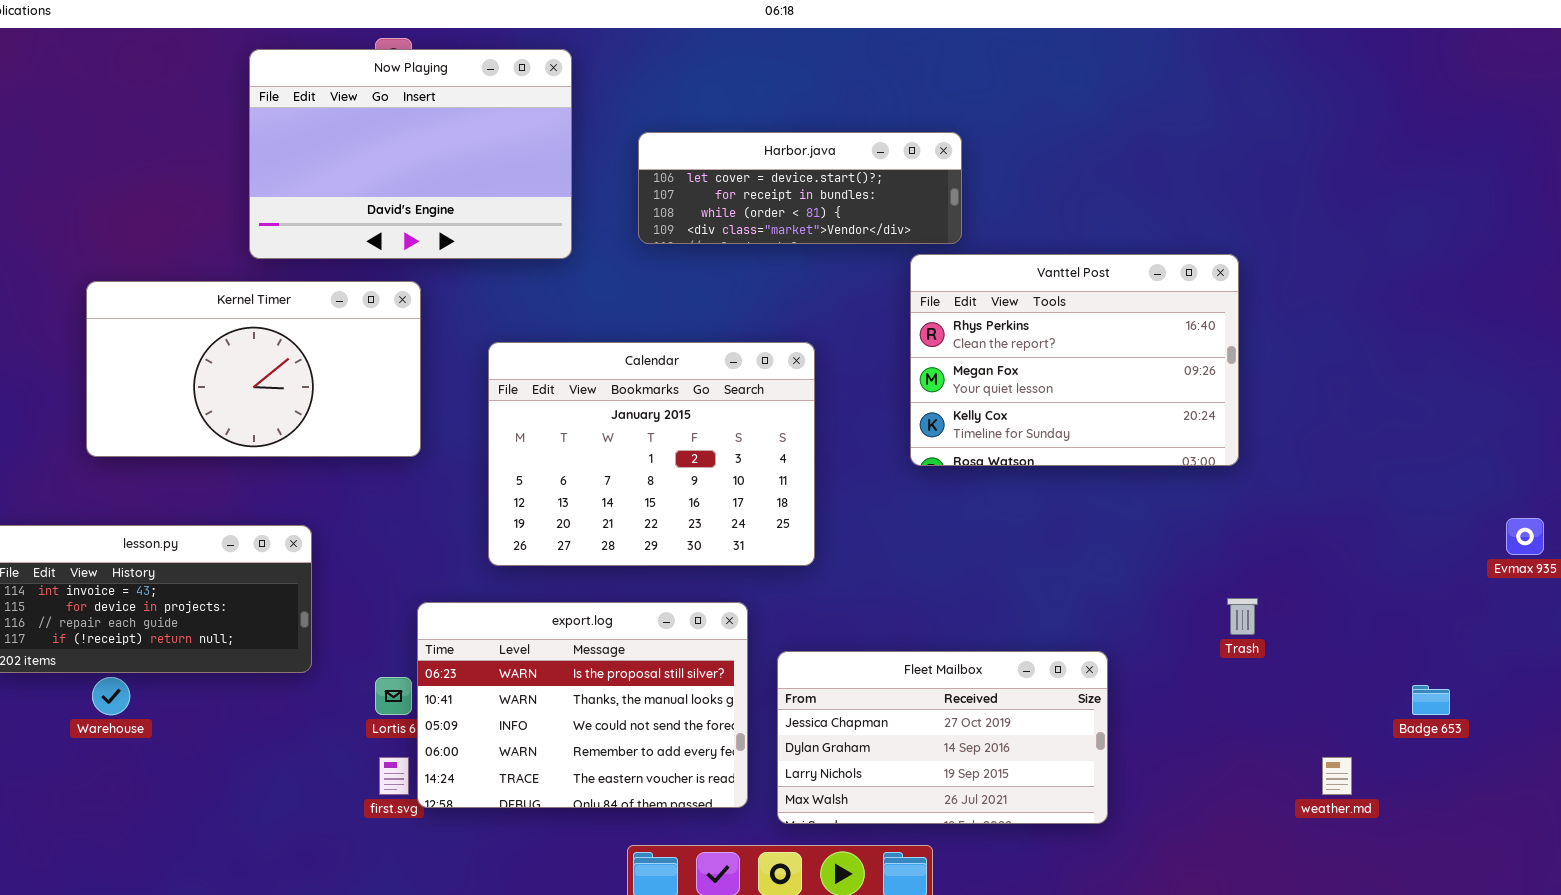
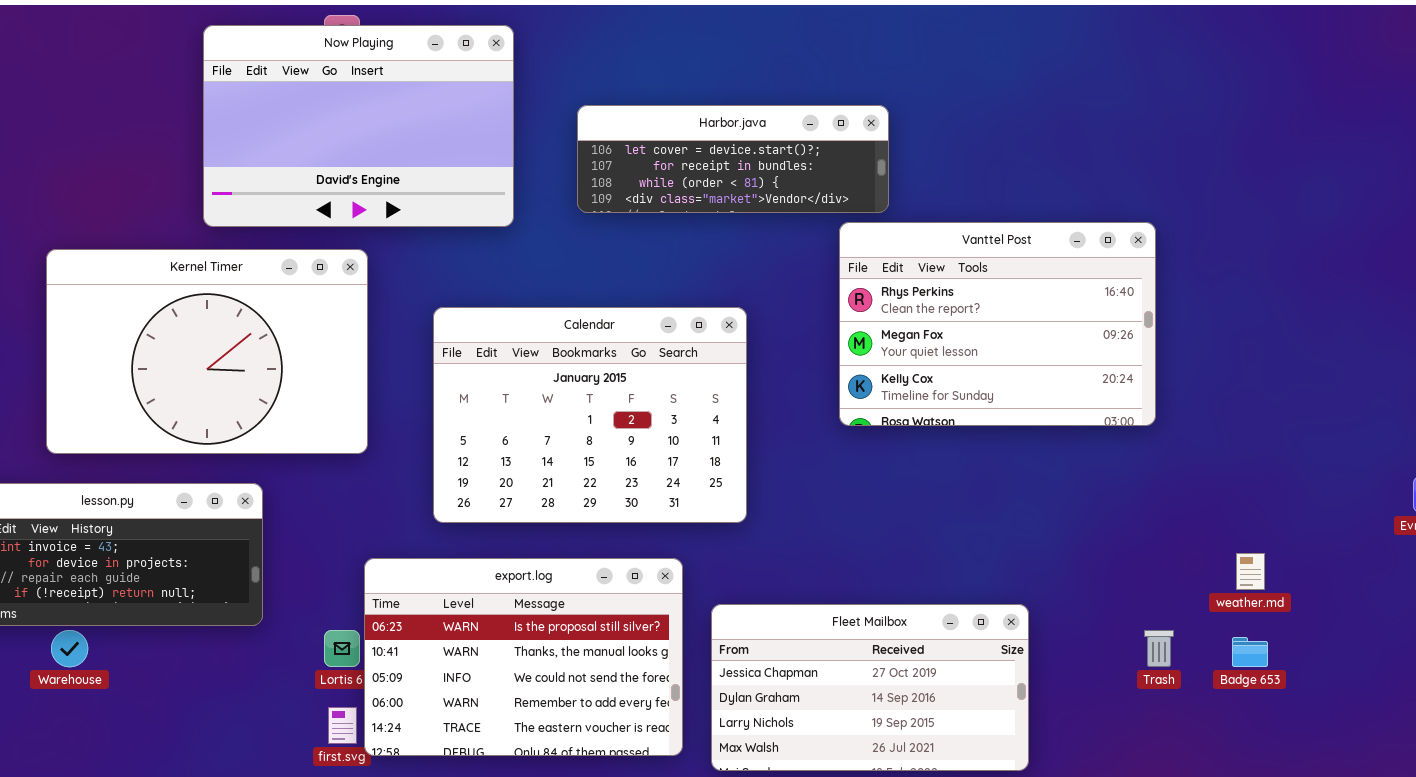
Kernel Timer: [86,281,421,457] -> [46,249,368,454], resized
Trash: [1227,598,1258,635] -> [1144,630,1174,667], moved
Badge 653: [1412,685,1450,715] -> [1232,637,1268,667], moved
weather.md: [1322,757,1352,795] -> [1236,553,1265,590], moved

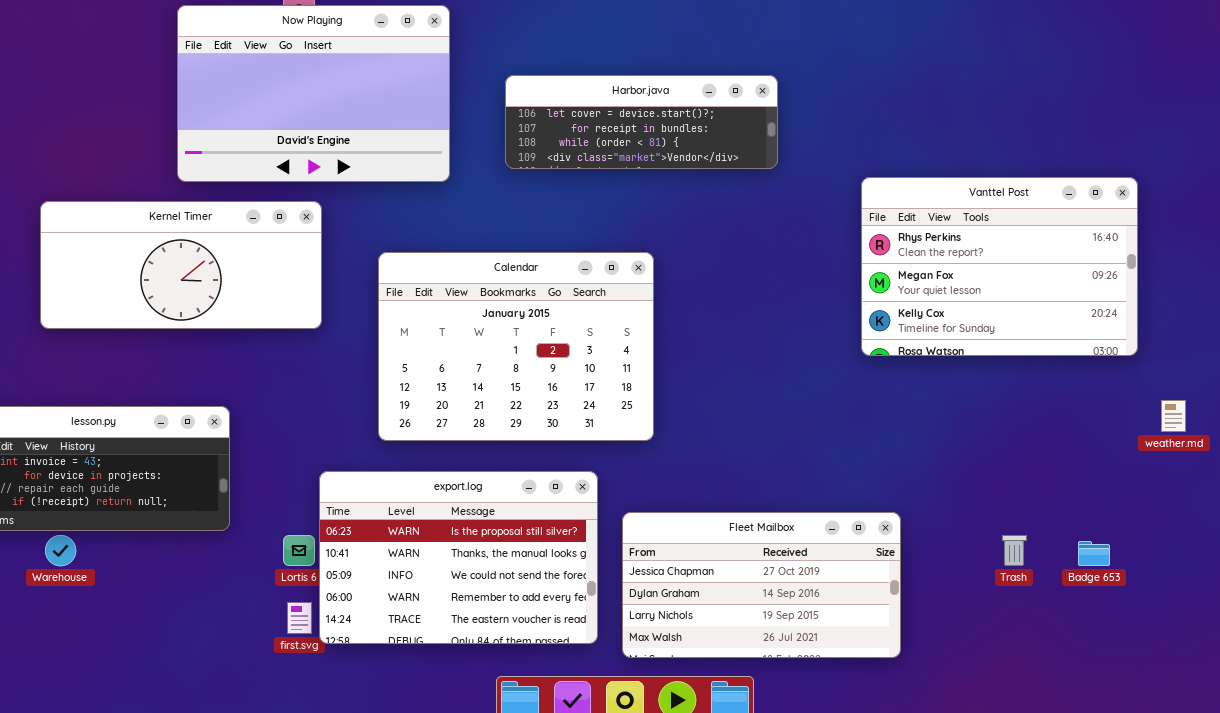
Vanttel Post: [839,222,1156,426] -> [861,177,1138,356], moved
Kernel Timer: [46,249,368,454] -> [40,201,322,329], resized
weather.md: [1236,553,1265,590] -> [1161,400,1186,432], moved

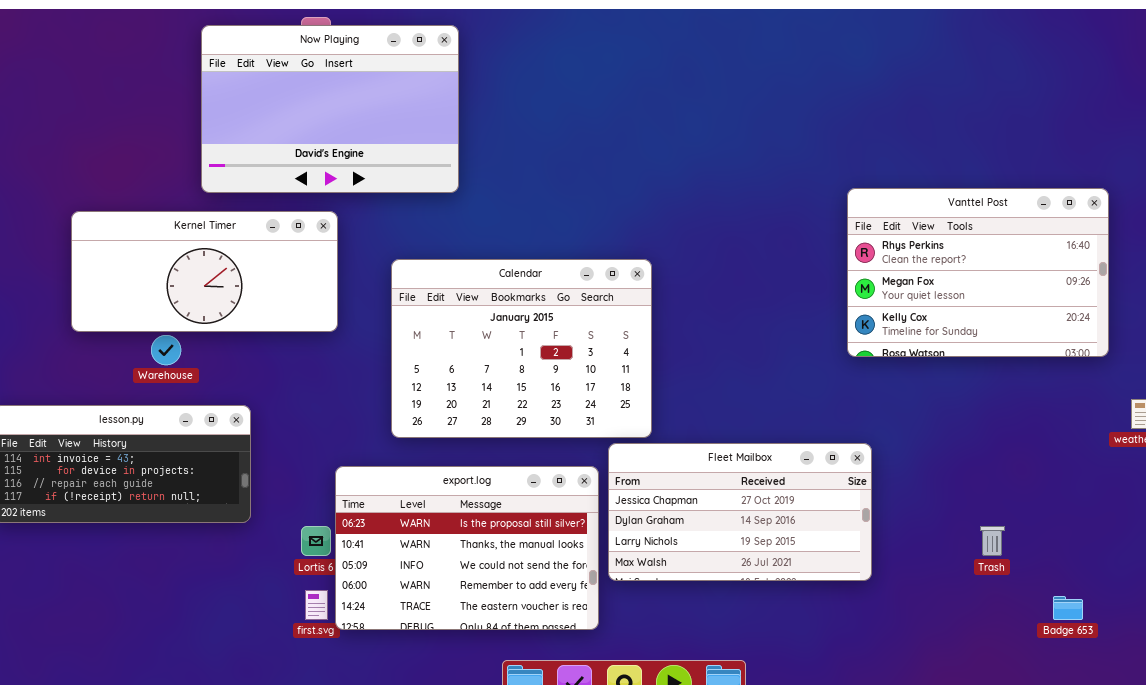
Harbor.java: [505,75,778,169] -> none, closed
Fleet Mailbox: [622,512,901,658] -> [608,443,872,581], moved
Warehouse: [45,535,76,566] -> [151,335,181,365], moved
Badge 653: [1078,541,1110,566] -> [1053,596,1083,620], moved

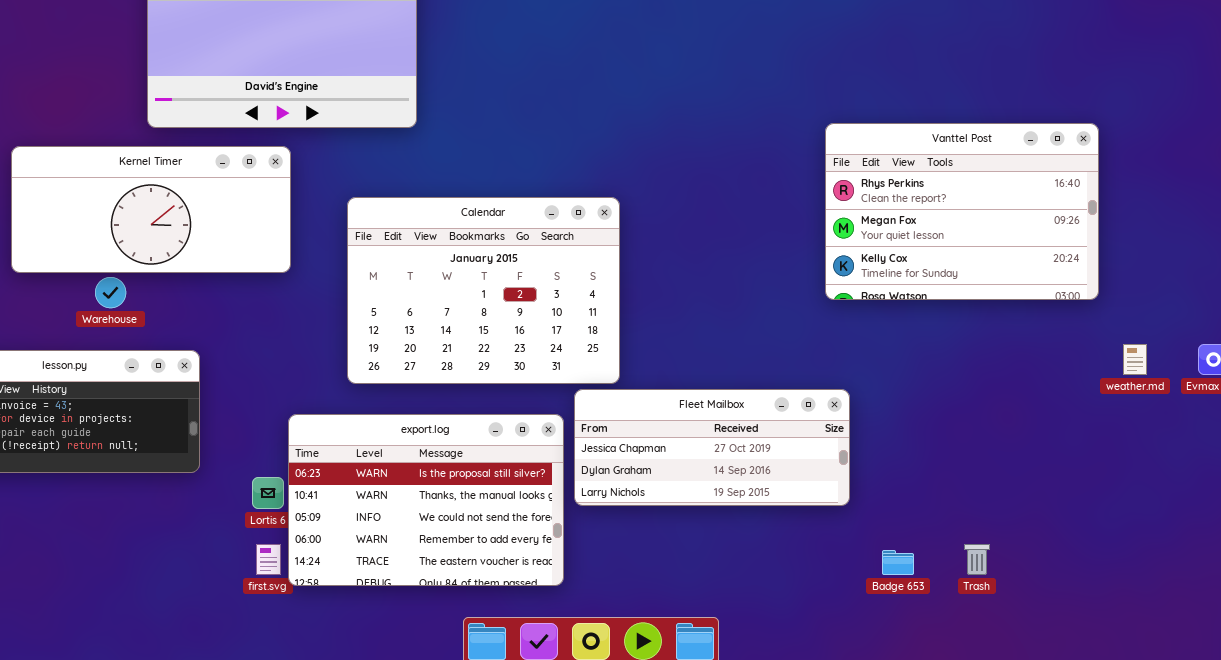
Fleet Mailbox: [608,443,872,581] -> [574,389,850,506], resized
Trash: [980,526,1005,556] -> [964,544,990,575], moved
Badge 653: [1053,596,1083,620] -> [882,550,914,575], moved

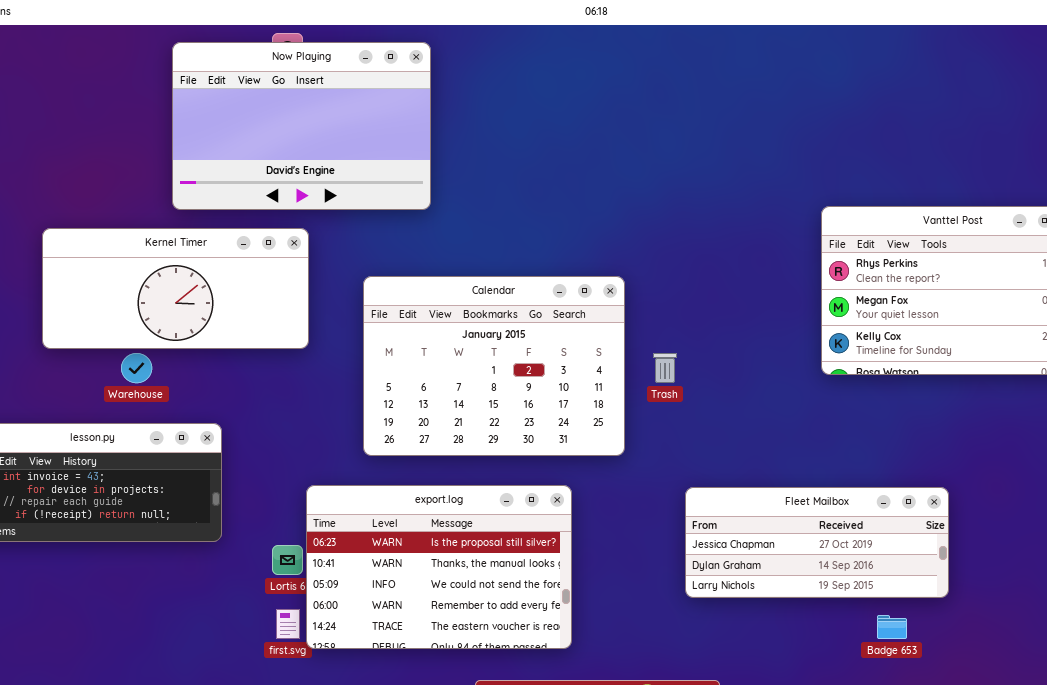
Fleet Mailbox: [574,389,850,506] -> [685,487,949,598], moved
Trash: [964,544,990,575] -> [653,353,677,383], moved

